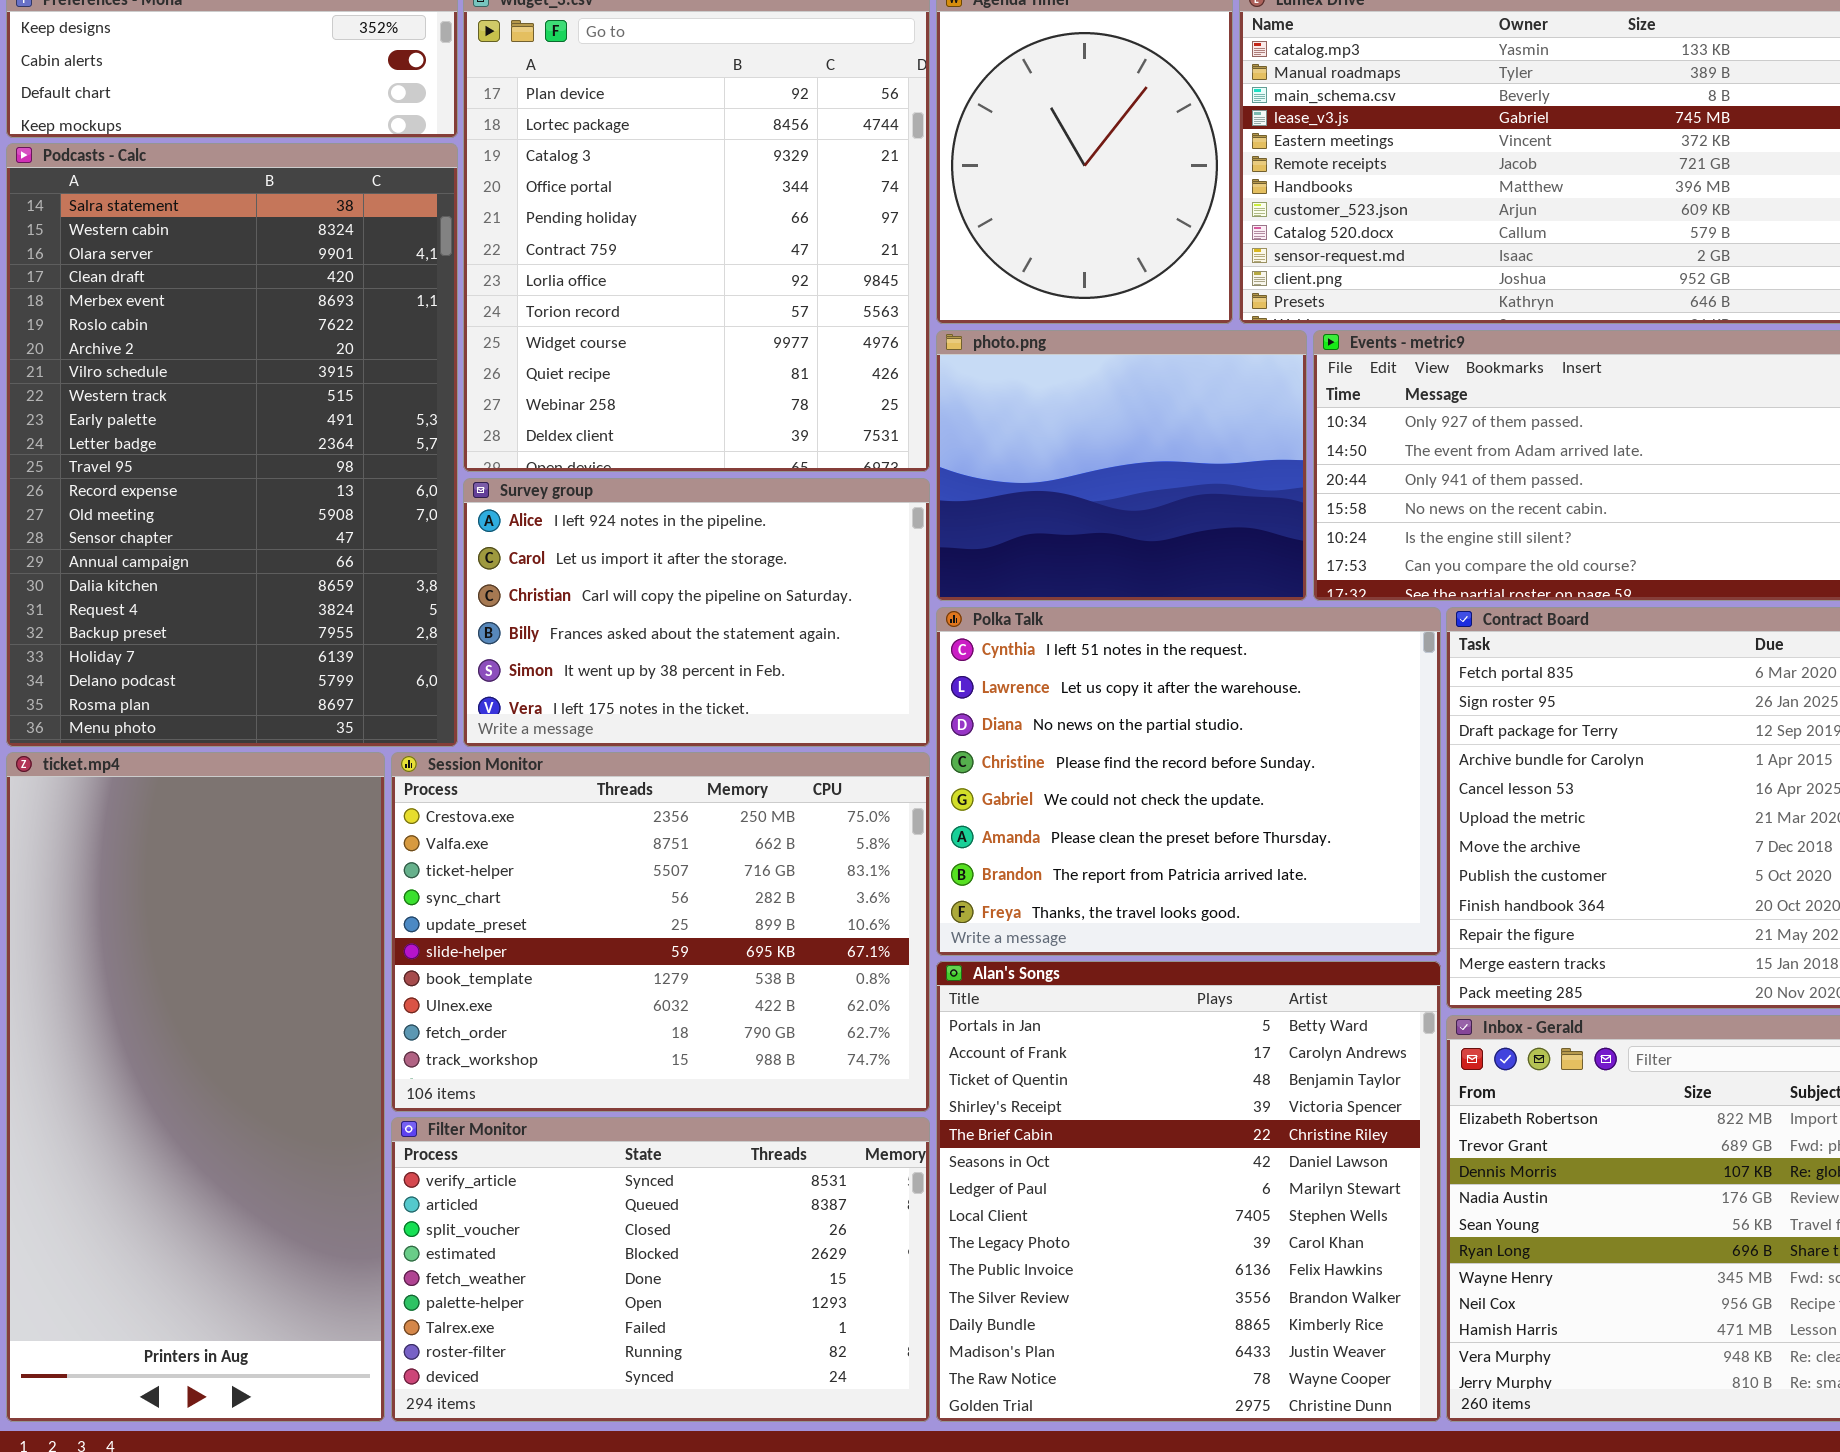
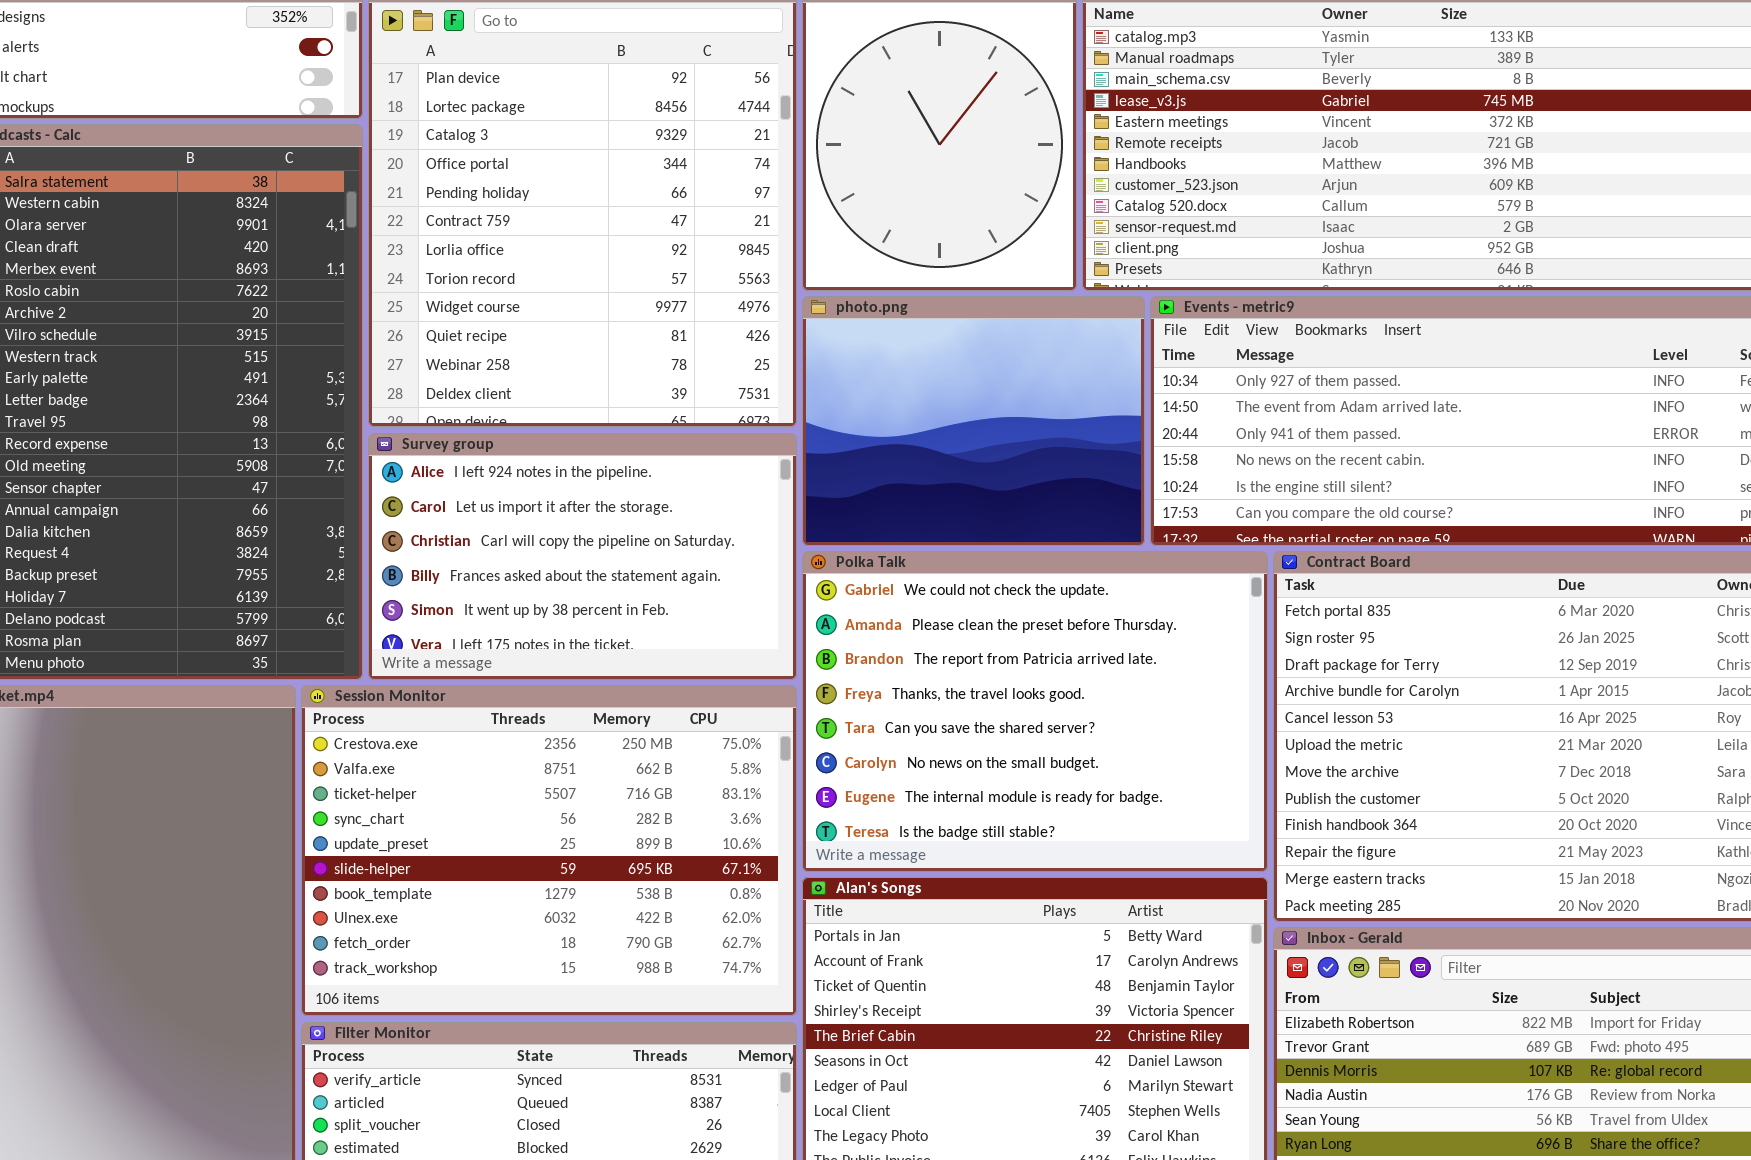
Polka Talk: [936,607,1441,956] -> [802,551,1268,872], scrolled down 4 rows

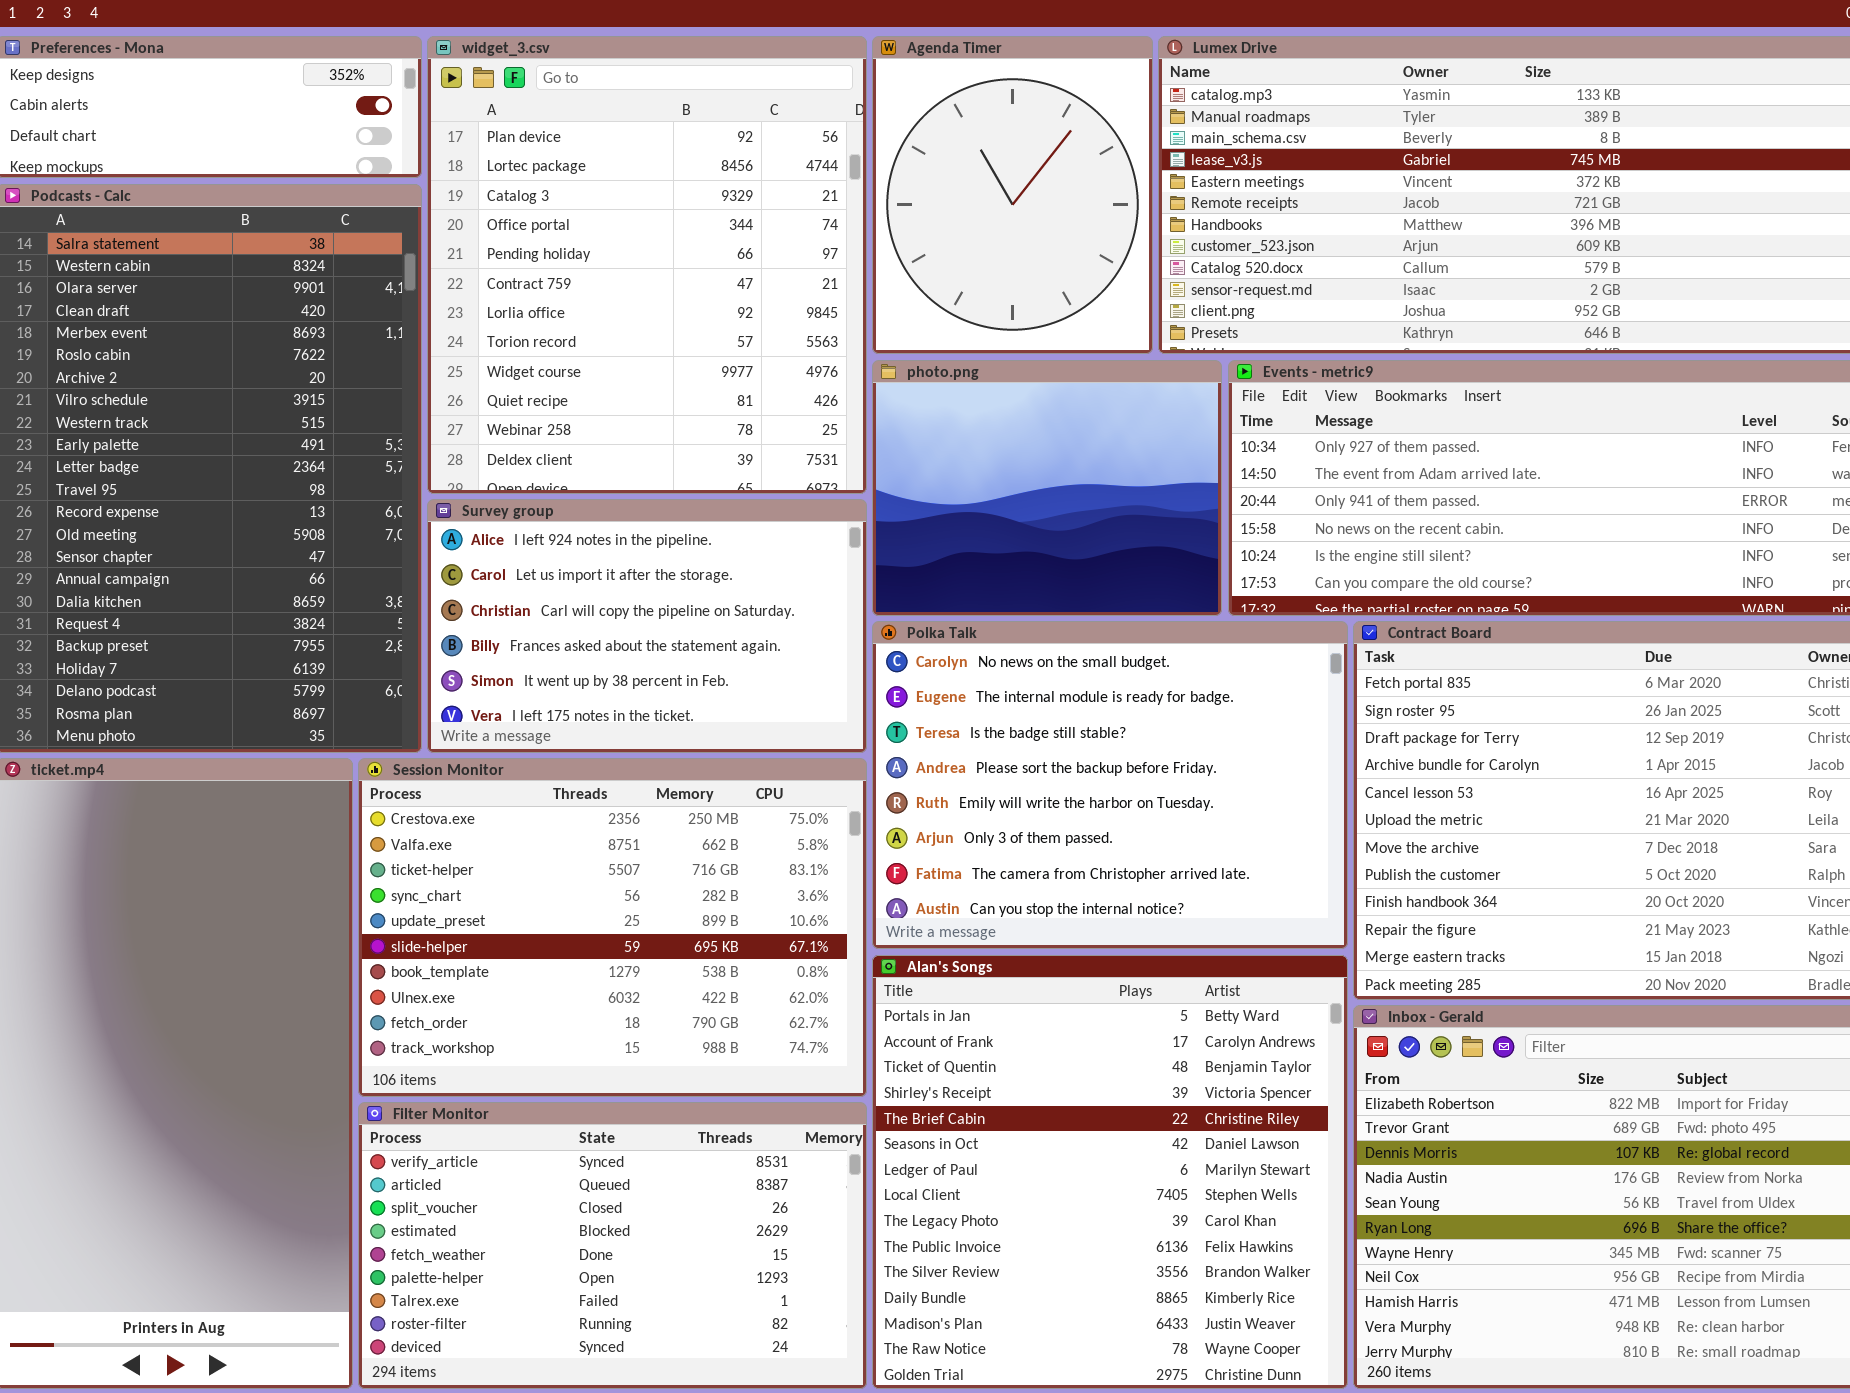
Polka Talk: [802,551,1268,872] -> [872,621,1348,949], scrolled down 5 rows

